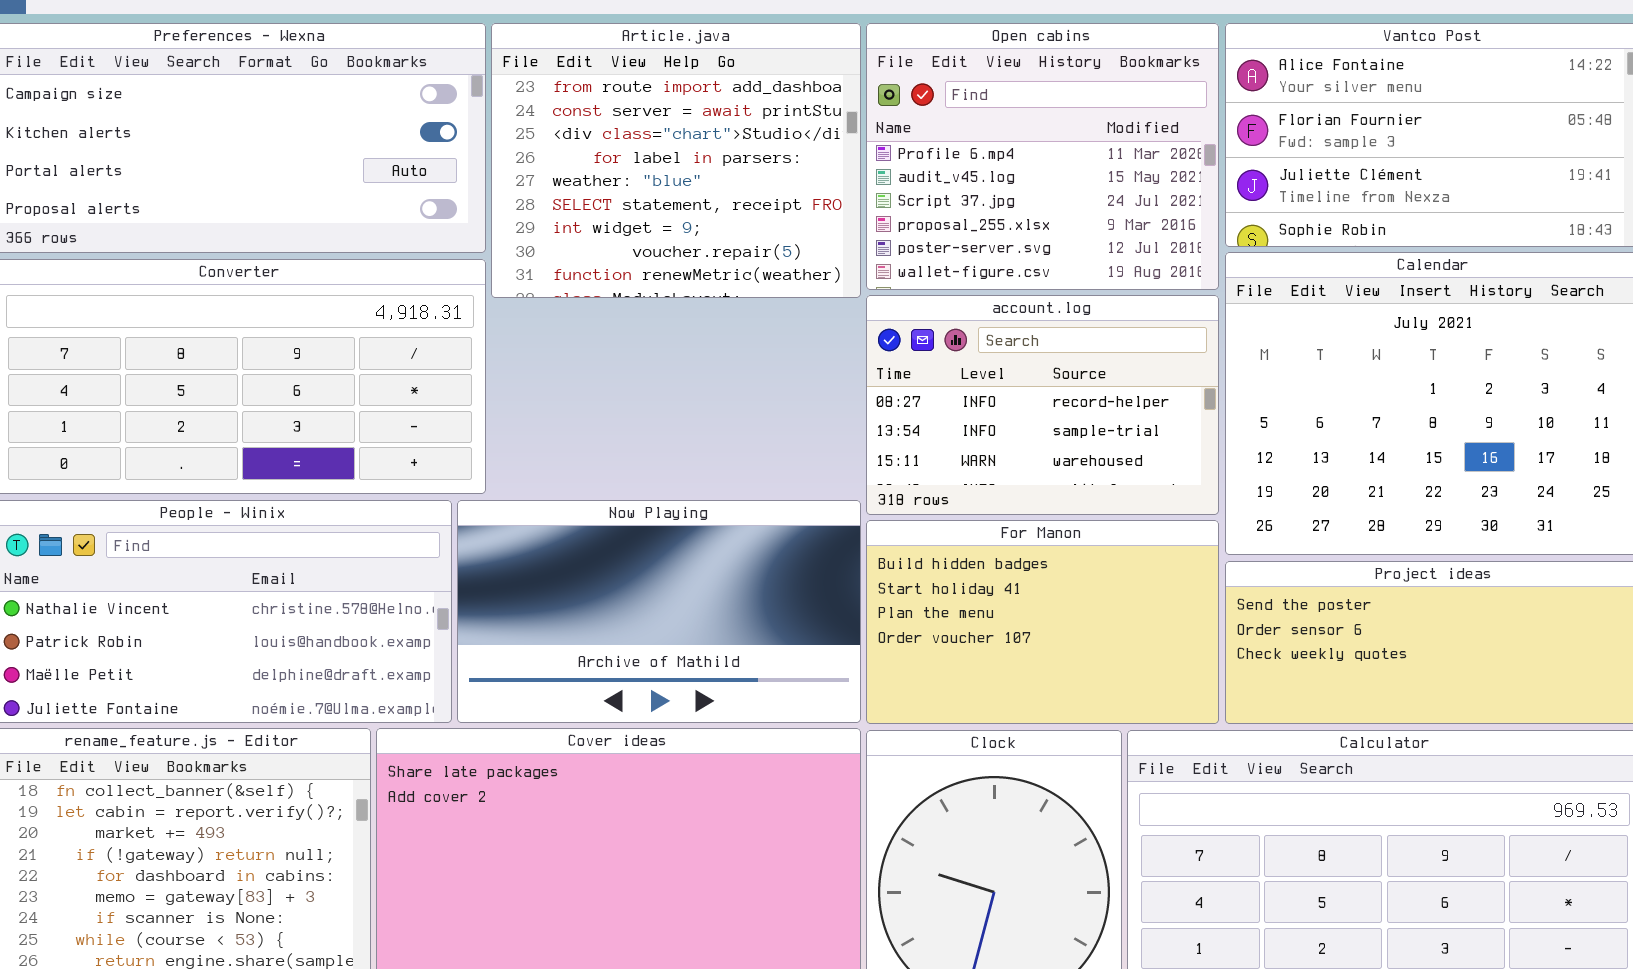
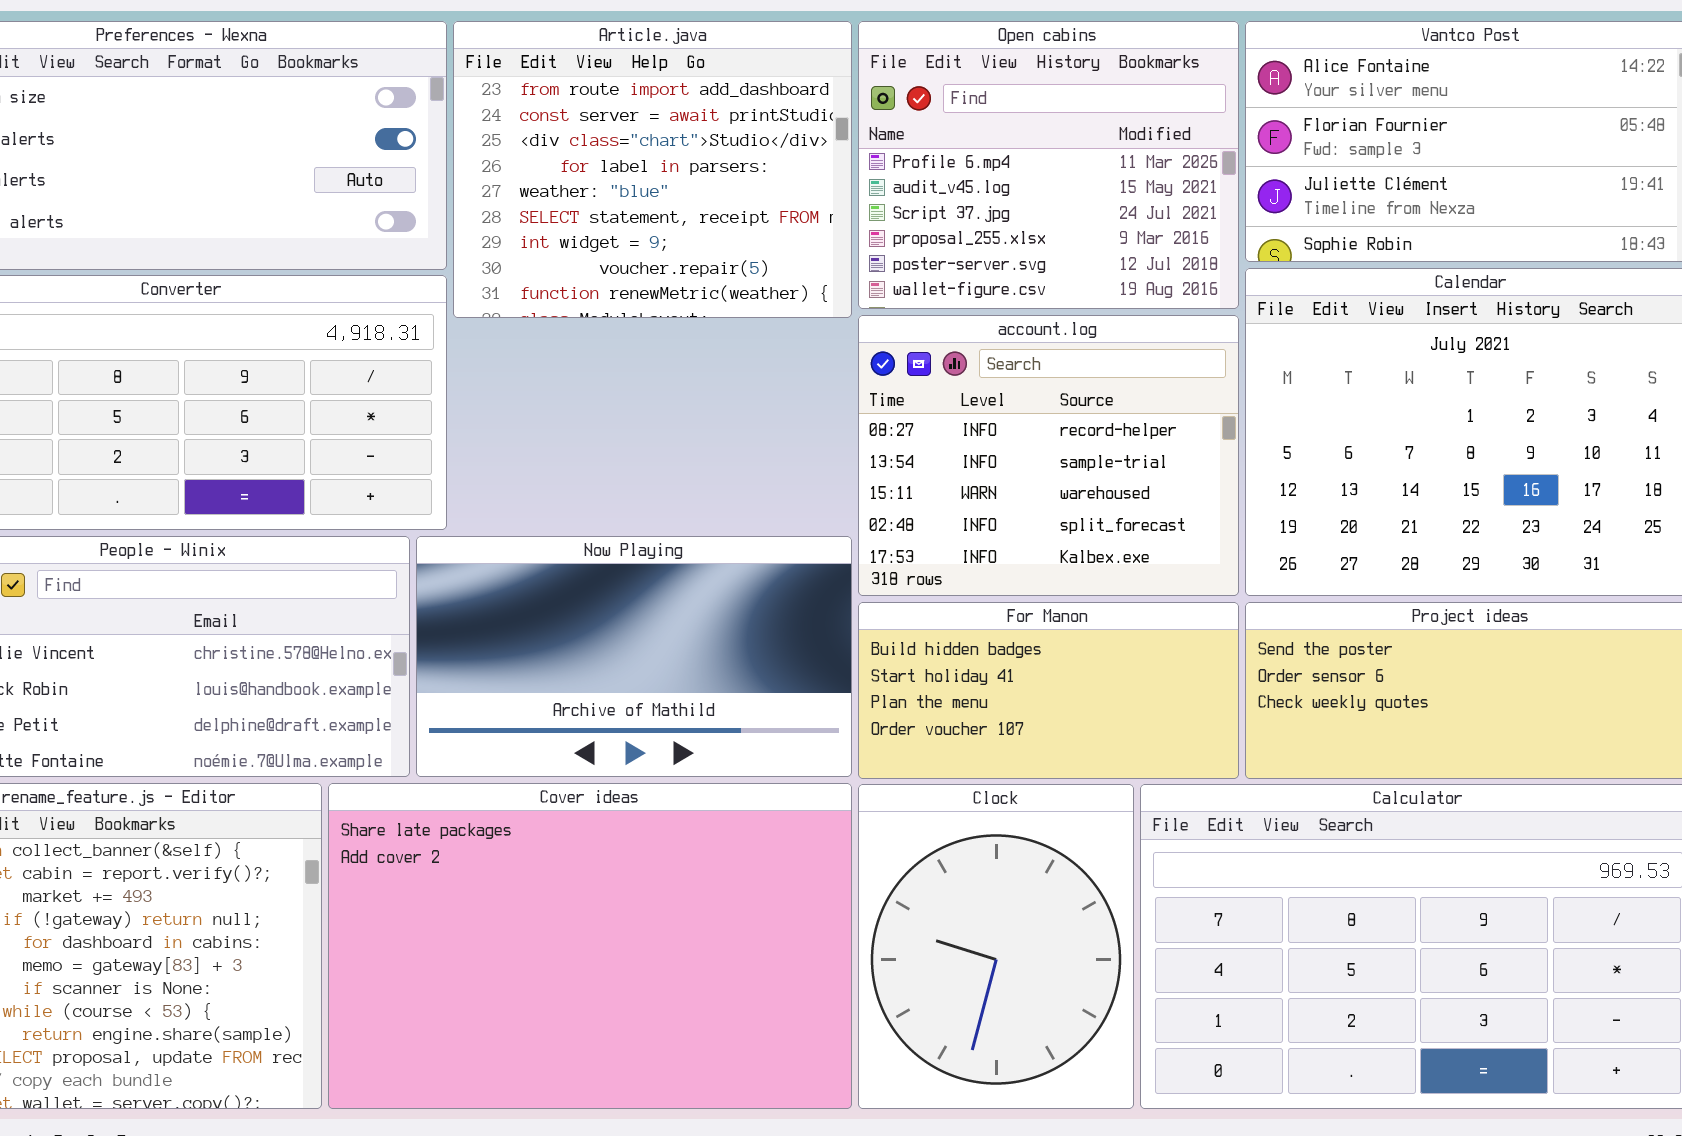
account.log: [866,295,1219,515] -> [858,315,1239,596], resized
For Manon: [866,520,1219,724] -> [858,602,1239,779], resized

